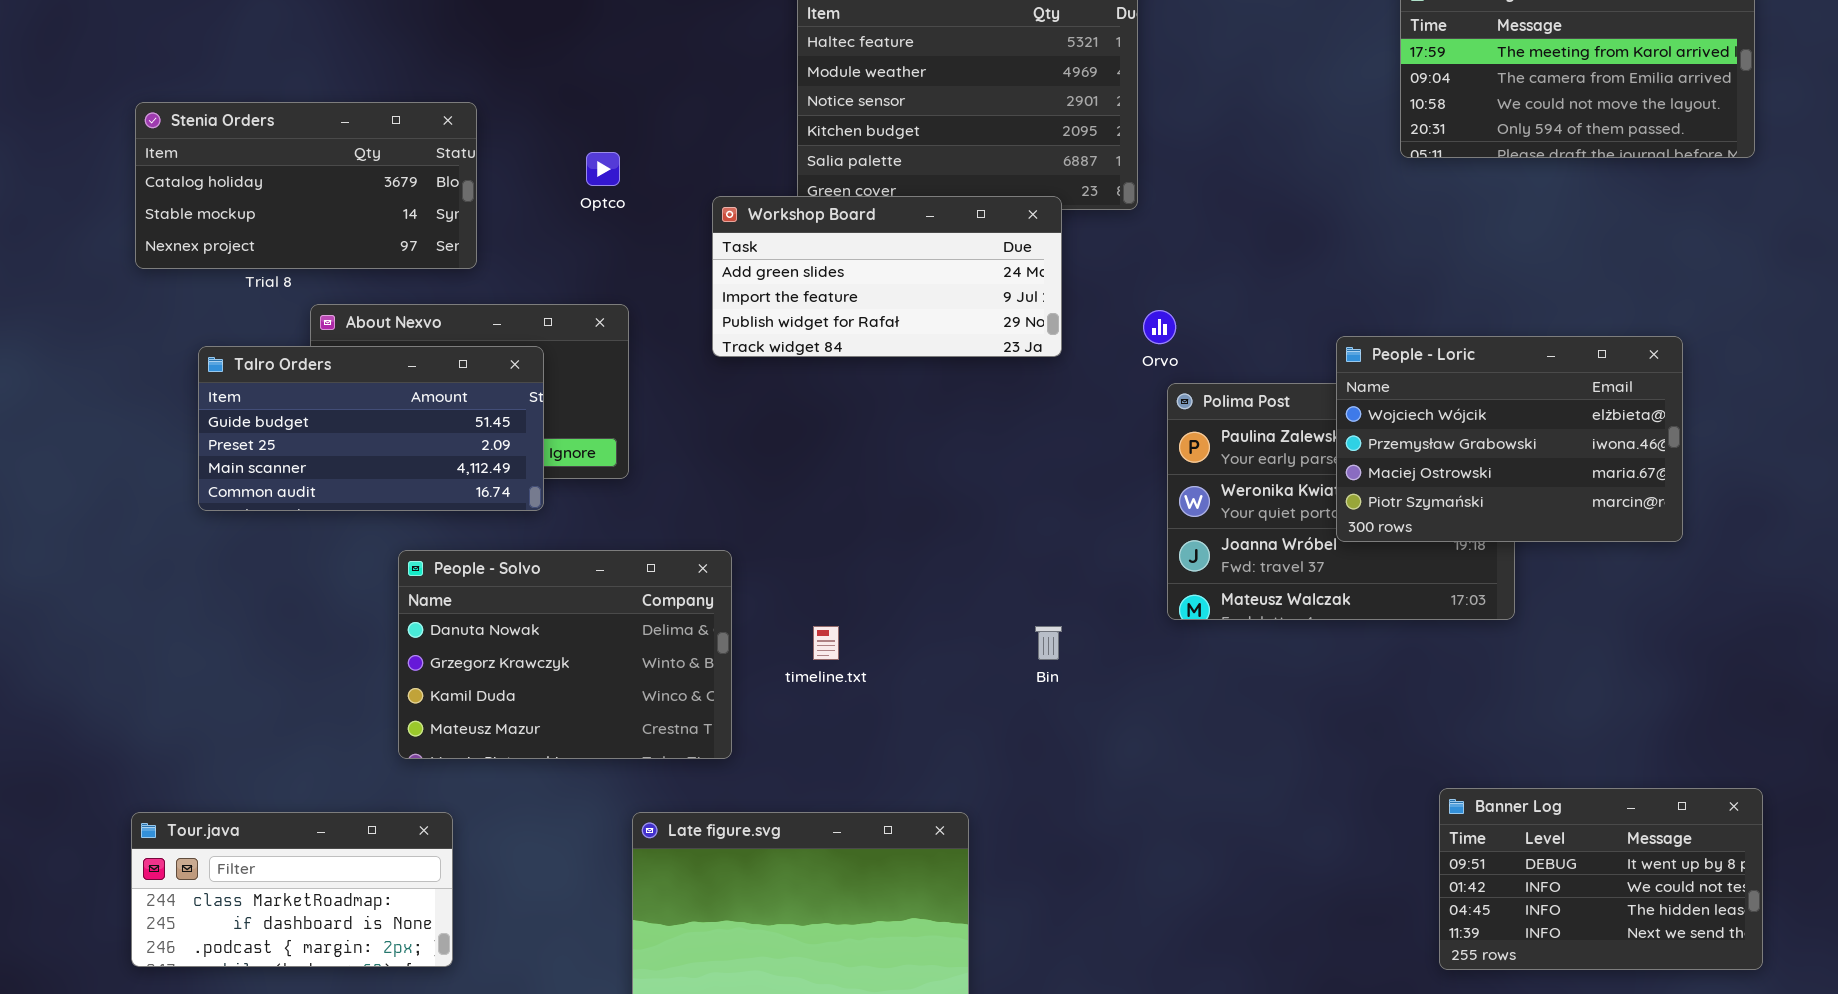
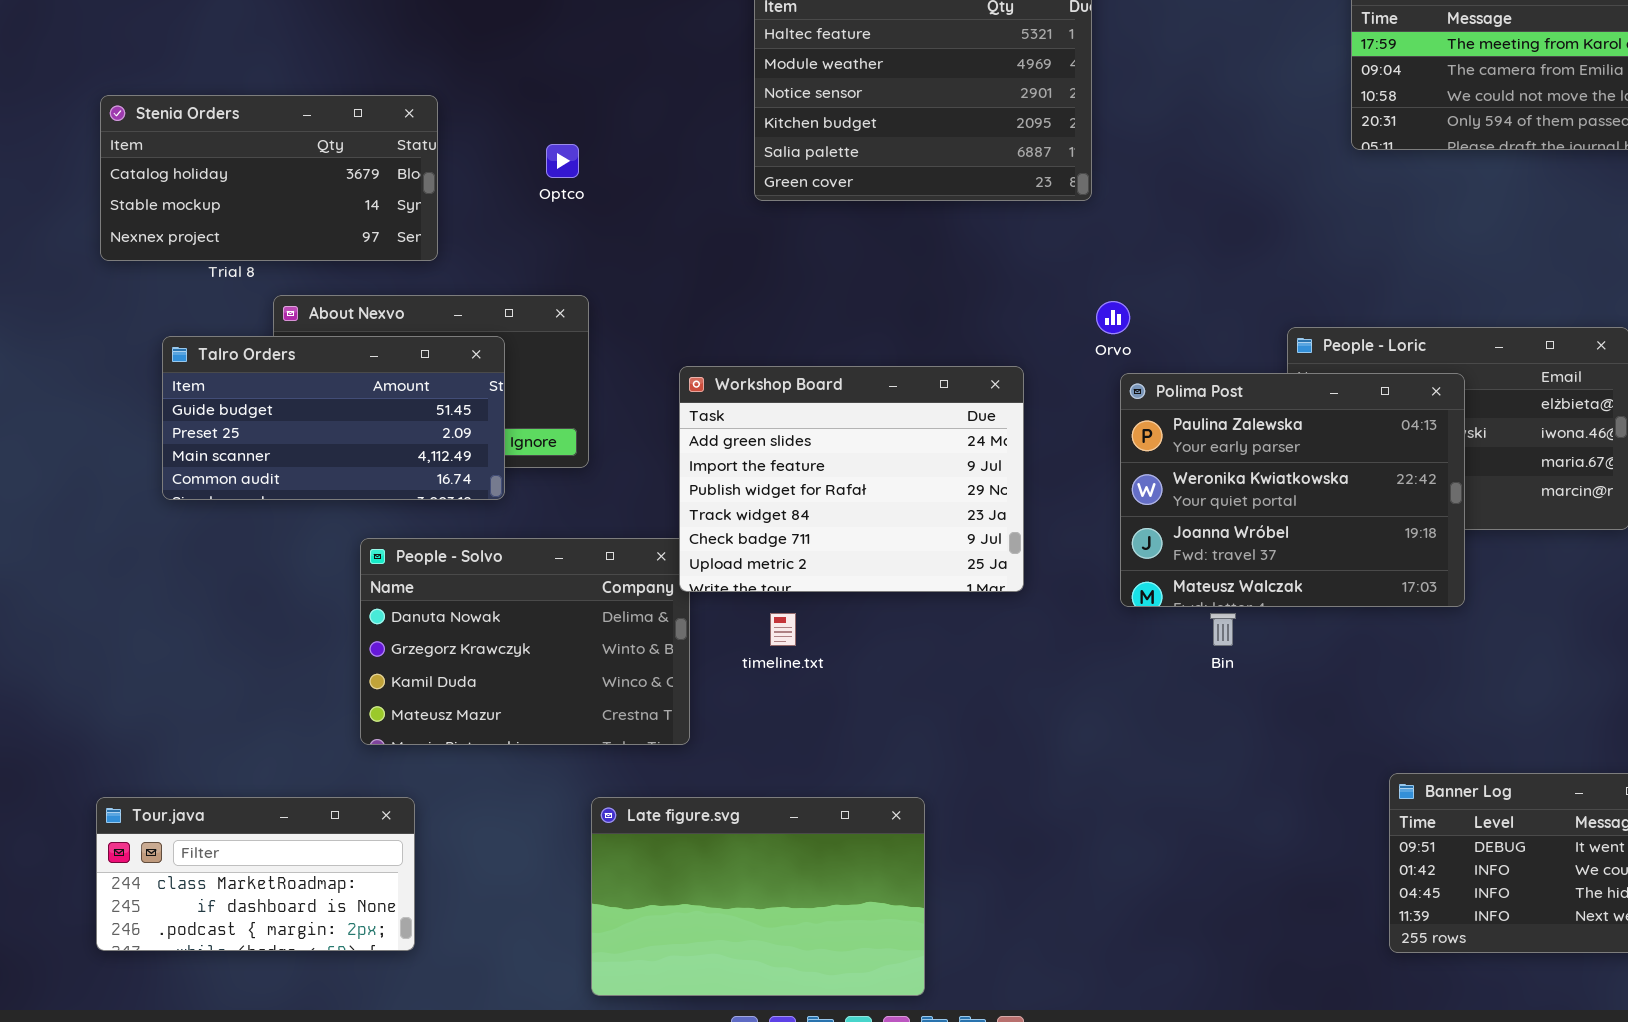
Workshop Board: [712,196,1062,357] -> [679,366,1024,592], moved, resized
Polima Post: [1167,383,1515,620] -> [1120,373,1465,607], raised
Bin: [1035,626,1062,660] -> [1210,613,1236,646], moved

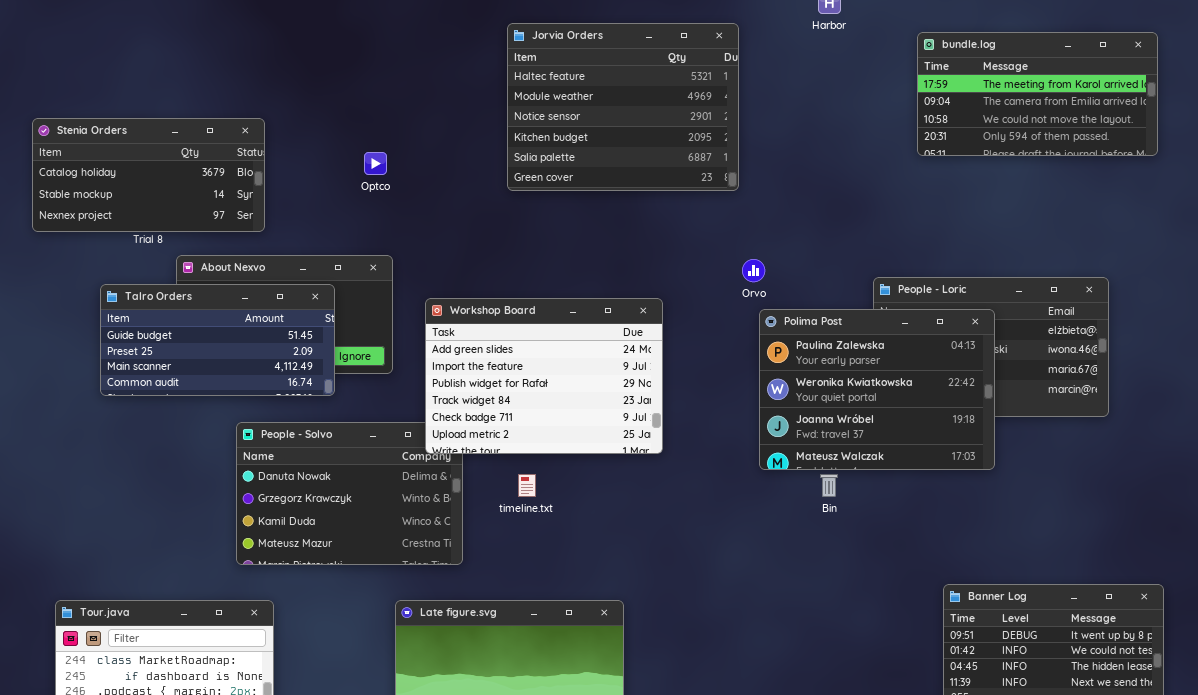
Stenia Orders: [100,95,438,261] -> [32,118,265,232], moved
Workshop Board: [679,366,1024,592] -> [425,298,663,454], moved

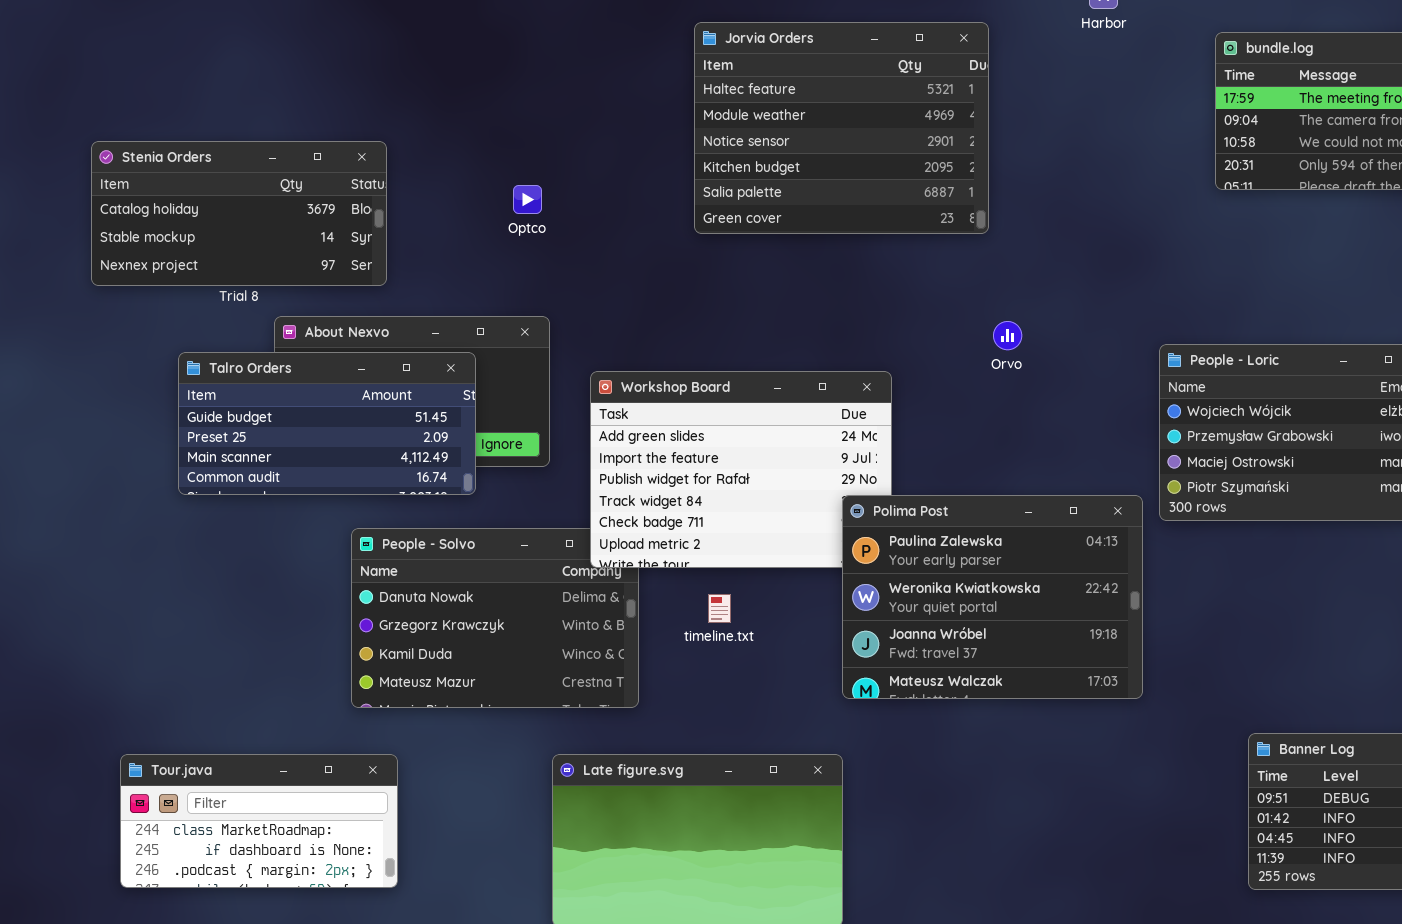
Polima Post: [759,309,995,470] -> [842,495,1143,699], moved

